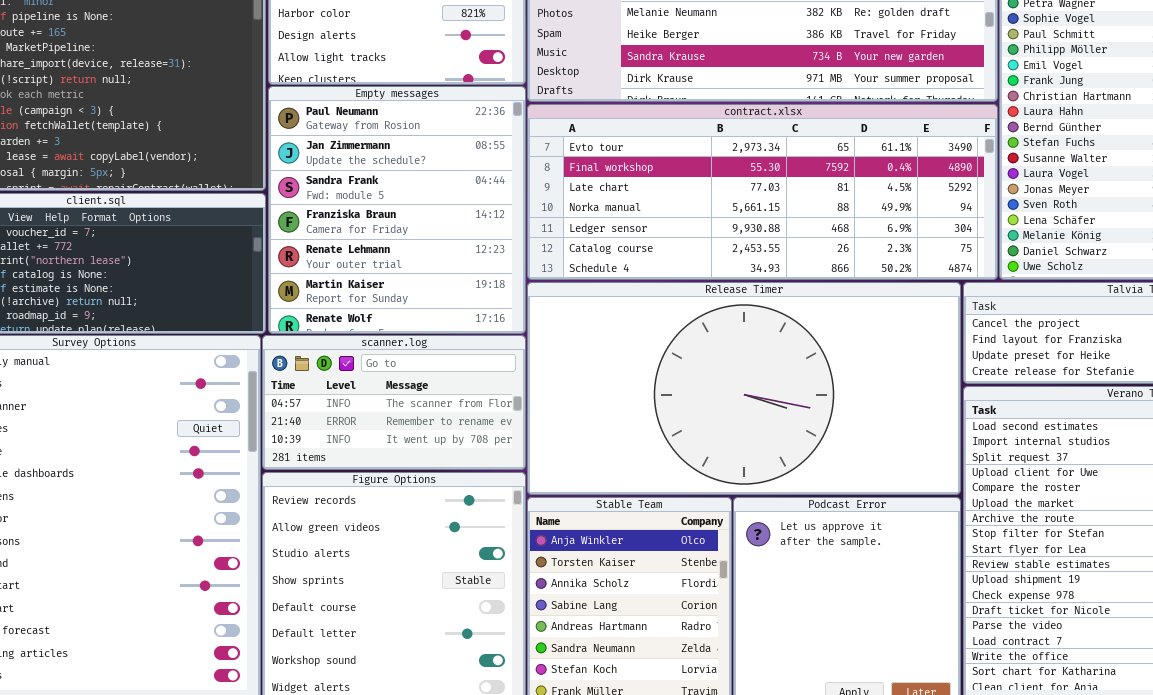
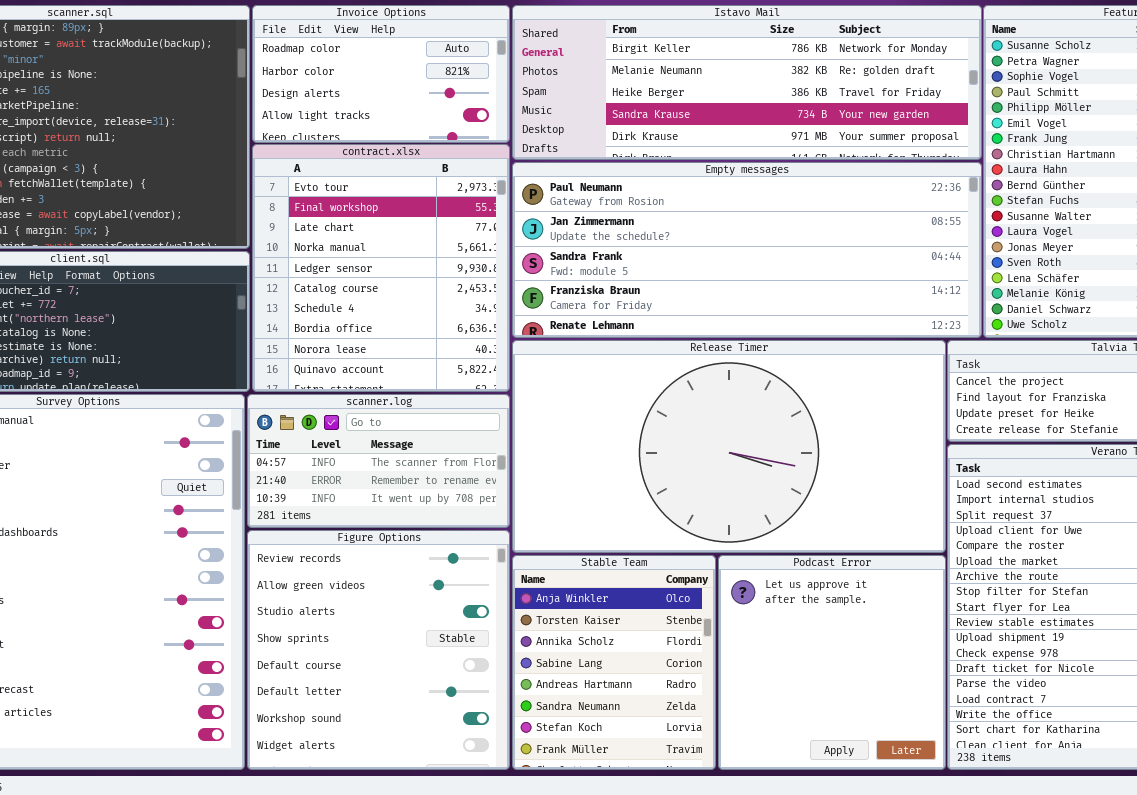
Empty messages: [268,86,526,334] -> [512,162,982,338], moved, resized
contract.xlsx: [527,104,998,280] -> [252,144,510,392], moved, resized

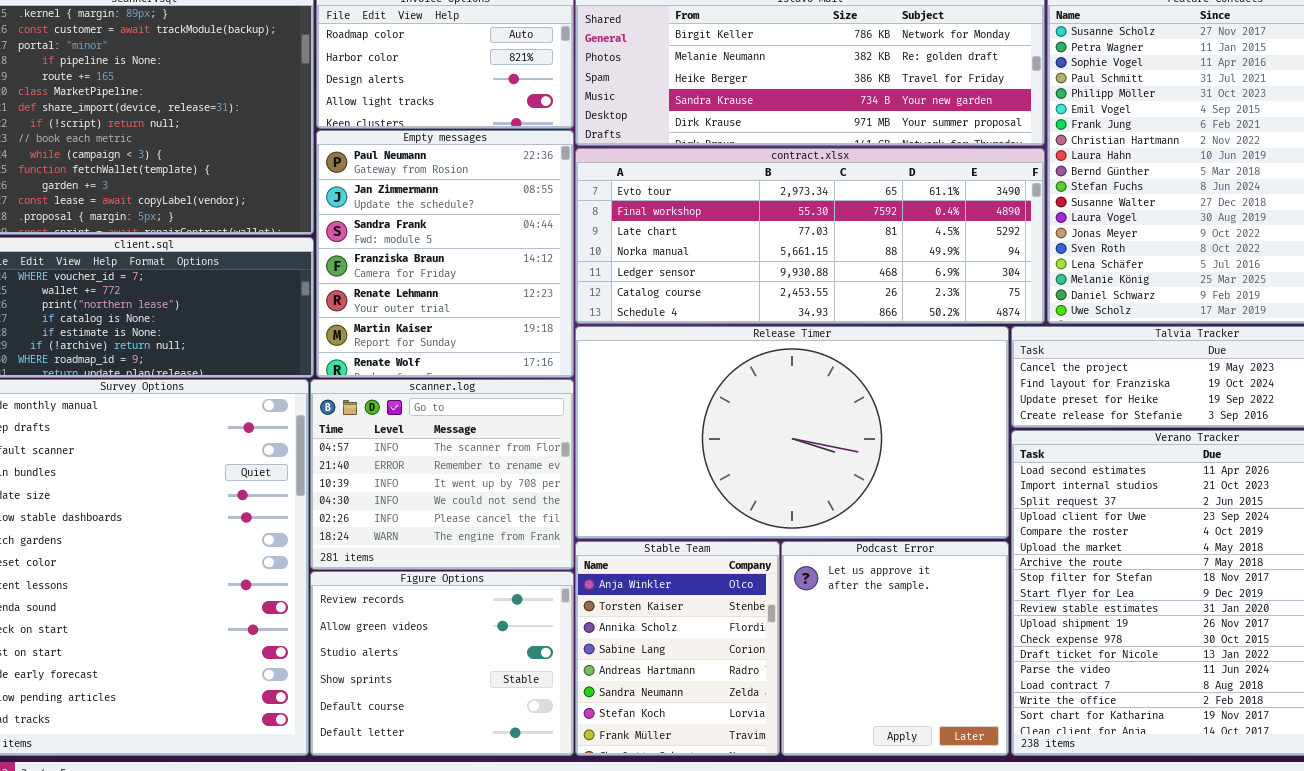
contract.xlsx: [252,144,510,392] -> [575,148,1045,324], moved, resized
Empty messages: [512,162,982,338] -> [316,130,574,378], moved, resized
scanner.log: [247,394,510,528] -> [310,379,574,570], resized
Figure Options: [247,530,510,770] -> [310,571,574,756], resized

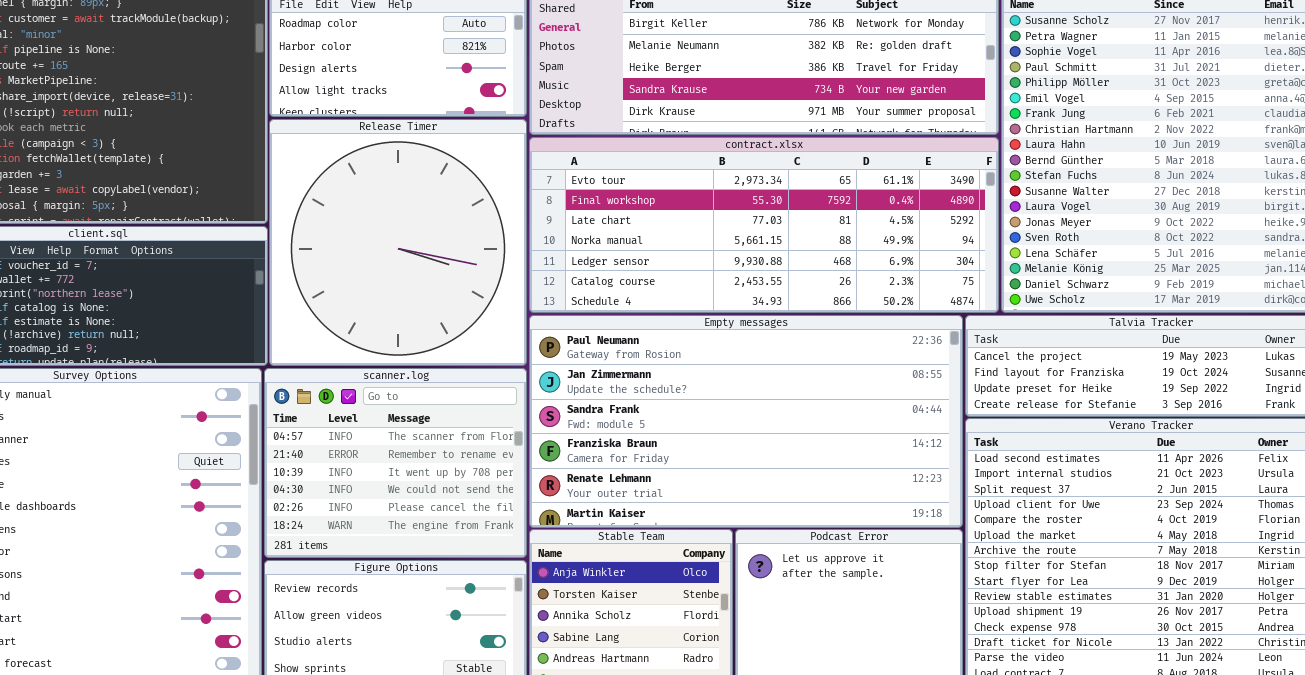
Empty messages: [316,130,574,378] -> [529,315,963,528], moved, resized
Release Timer: [575,326,1009,539] -> [269,119,527,366], moved, resized

